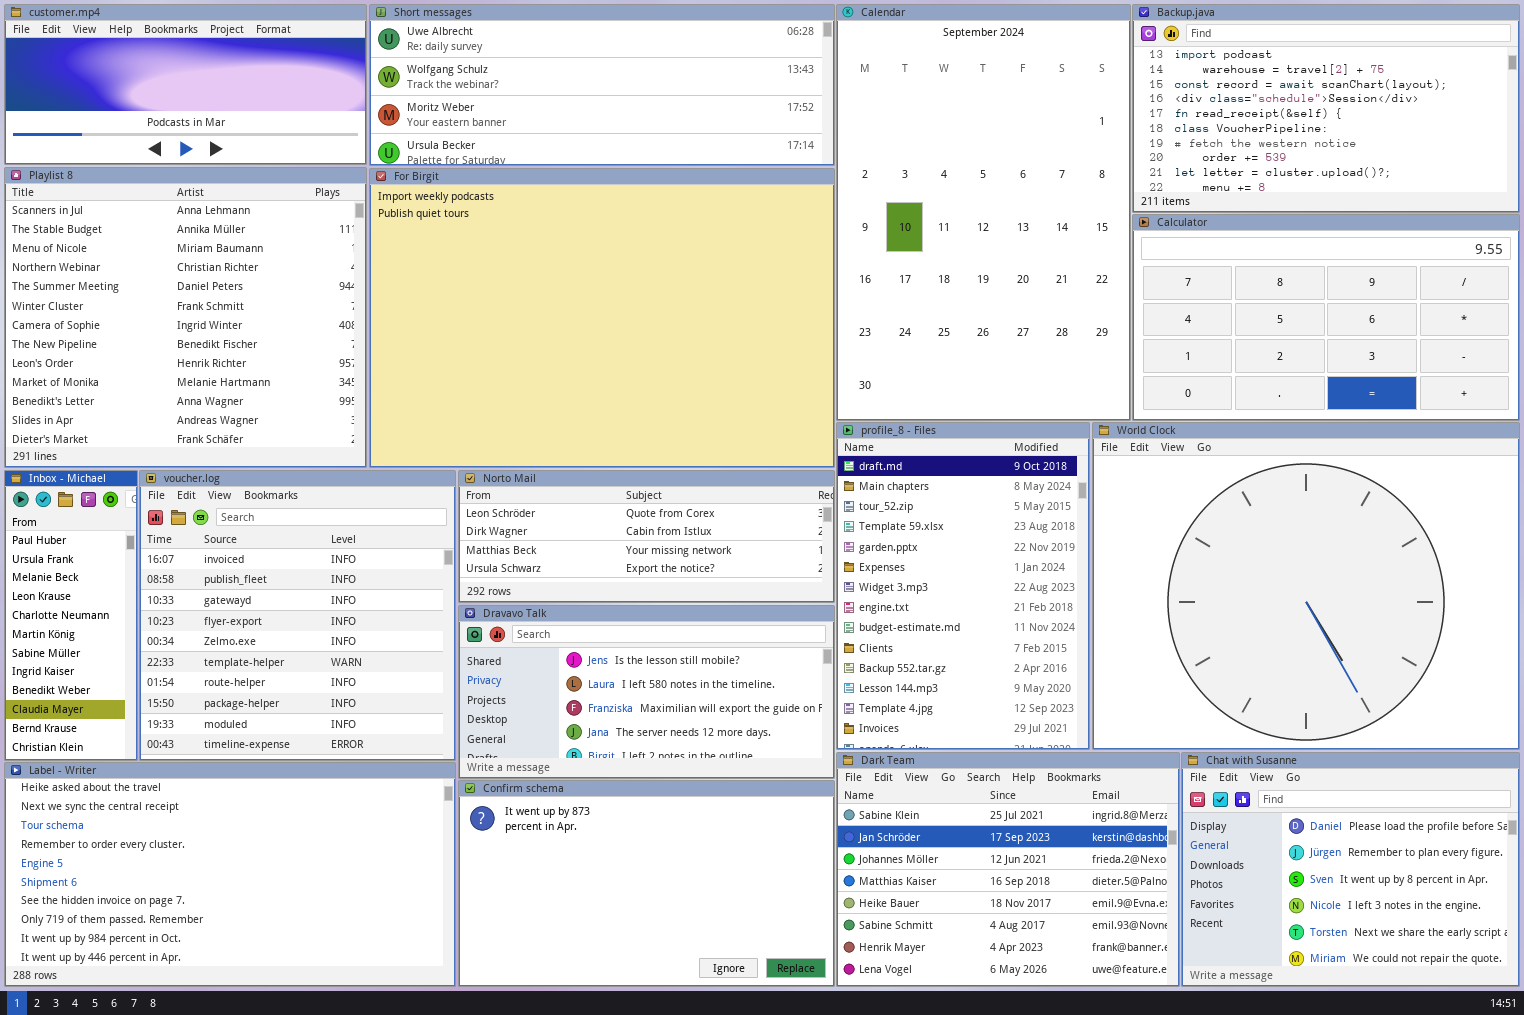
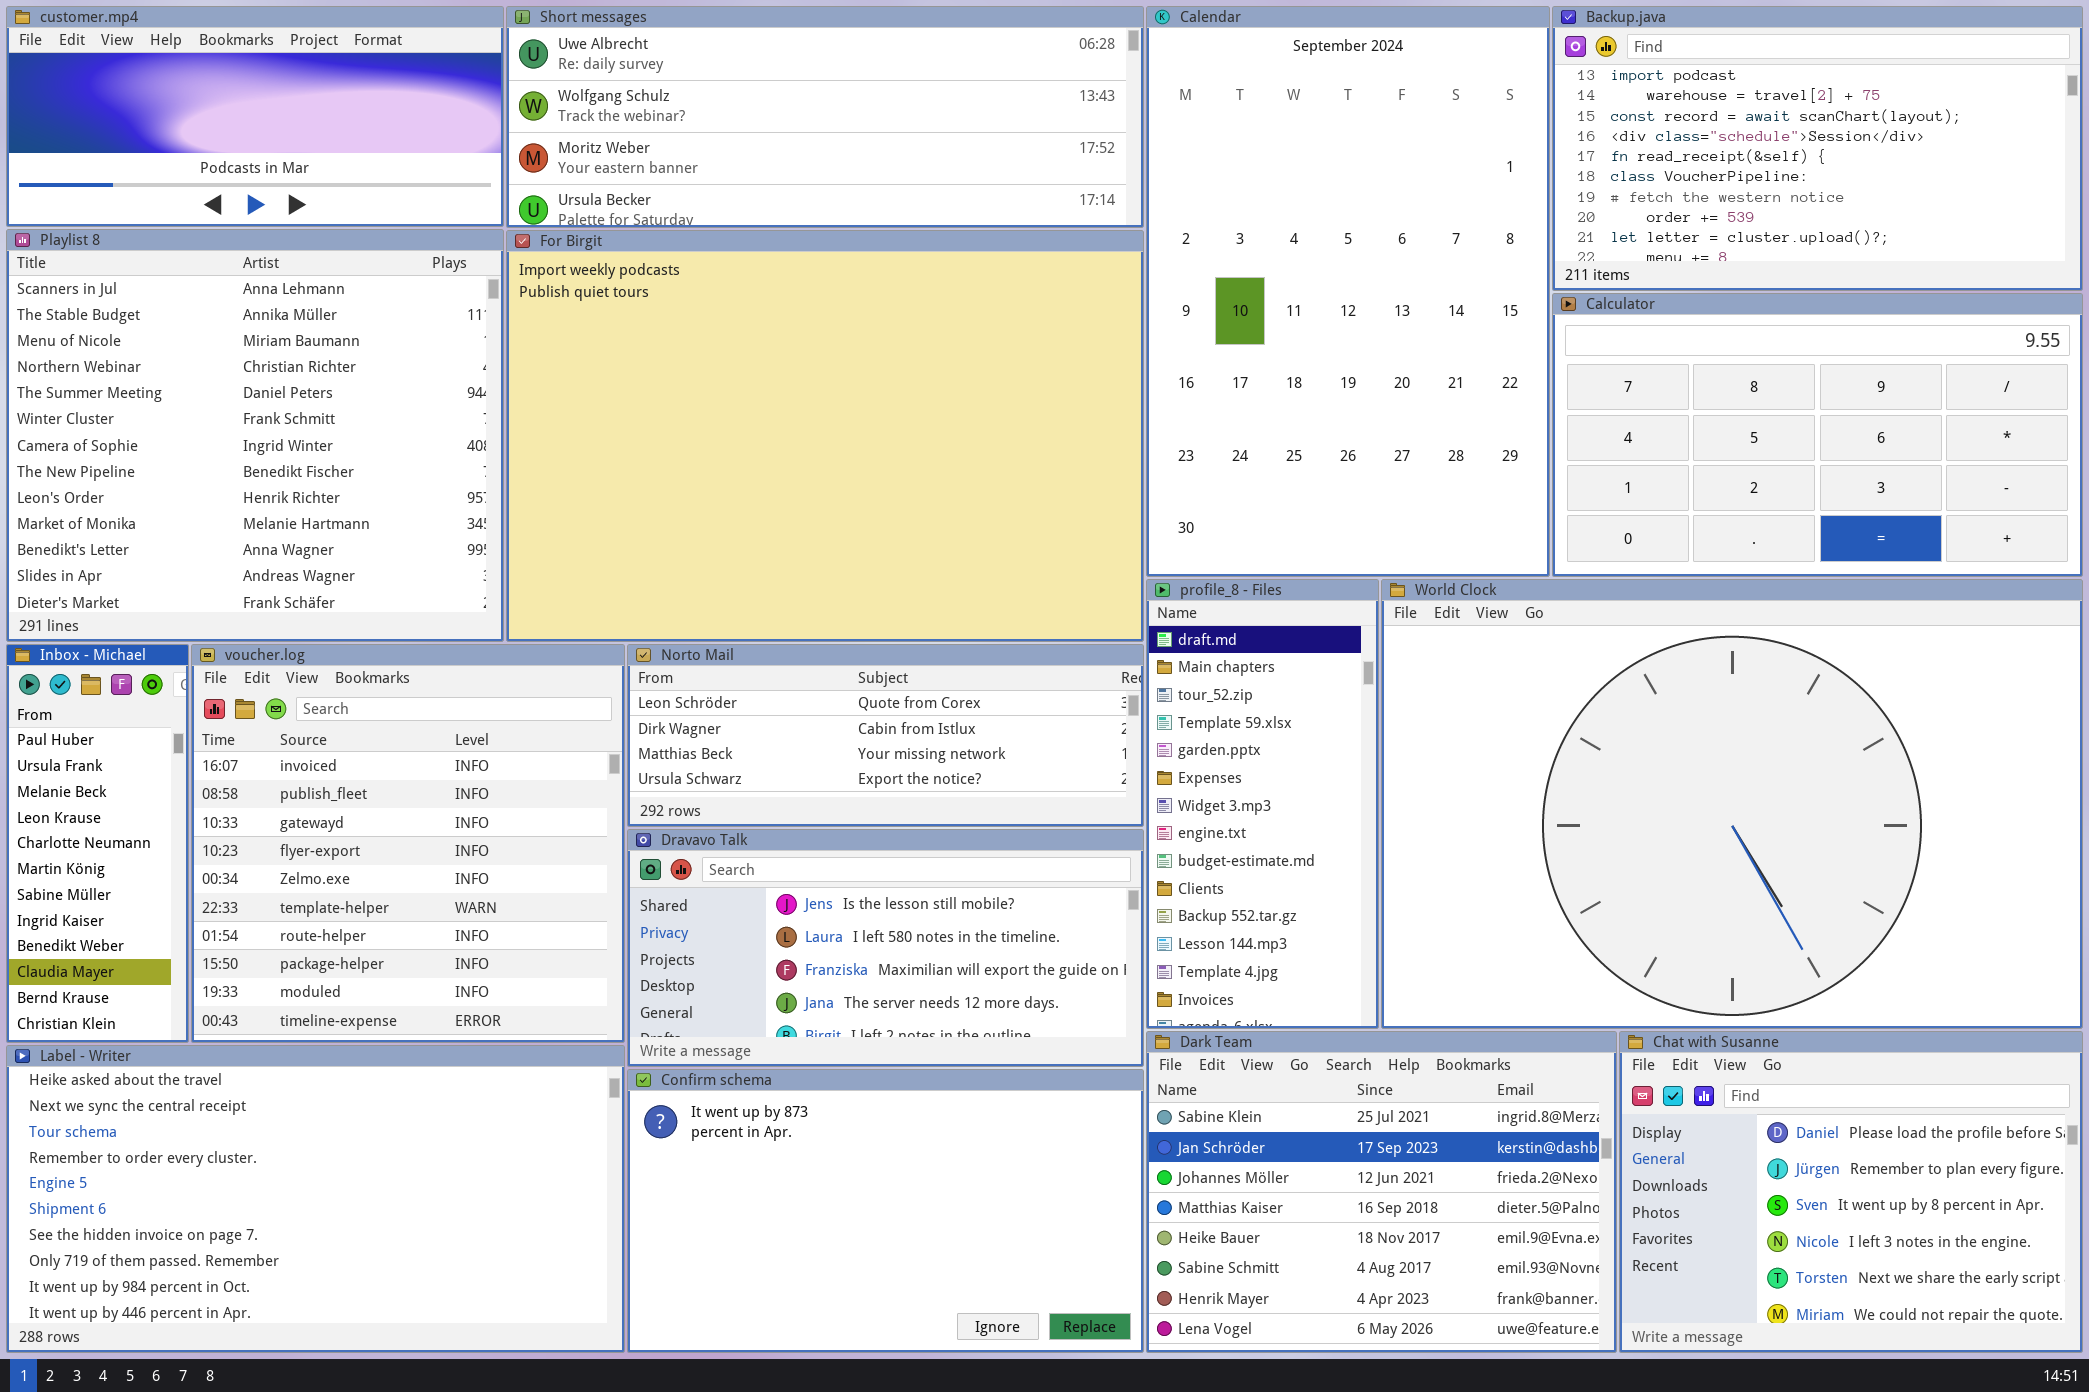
profile_8 - Files: [836,422,1090,750] -> [1146,579,1379,1029], resized
World Clock: [1092,422,1520,750] -> [1381,579,2083,1029], resized

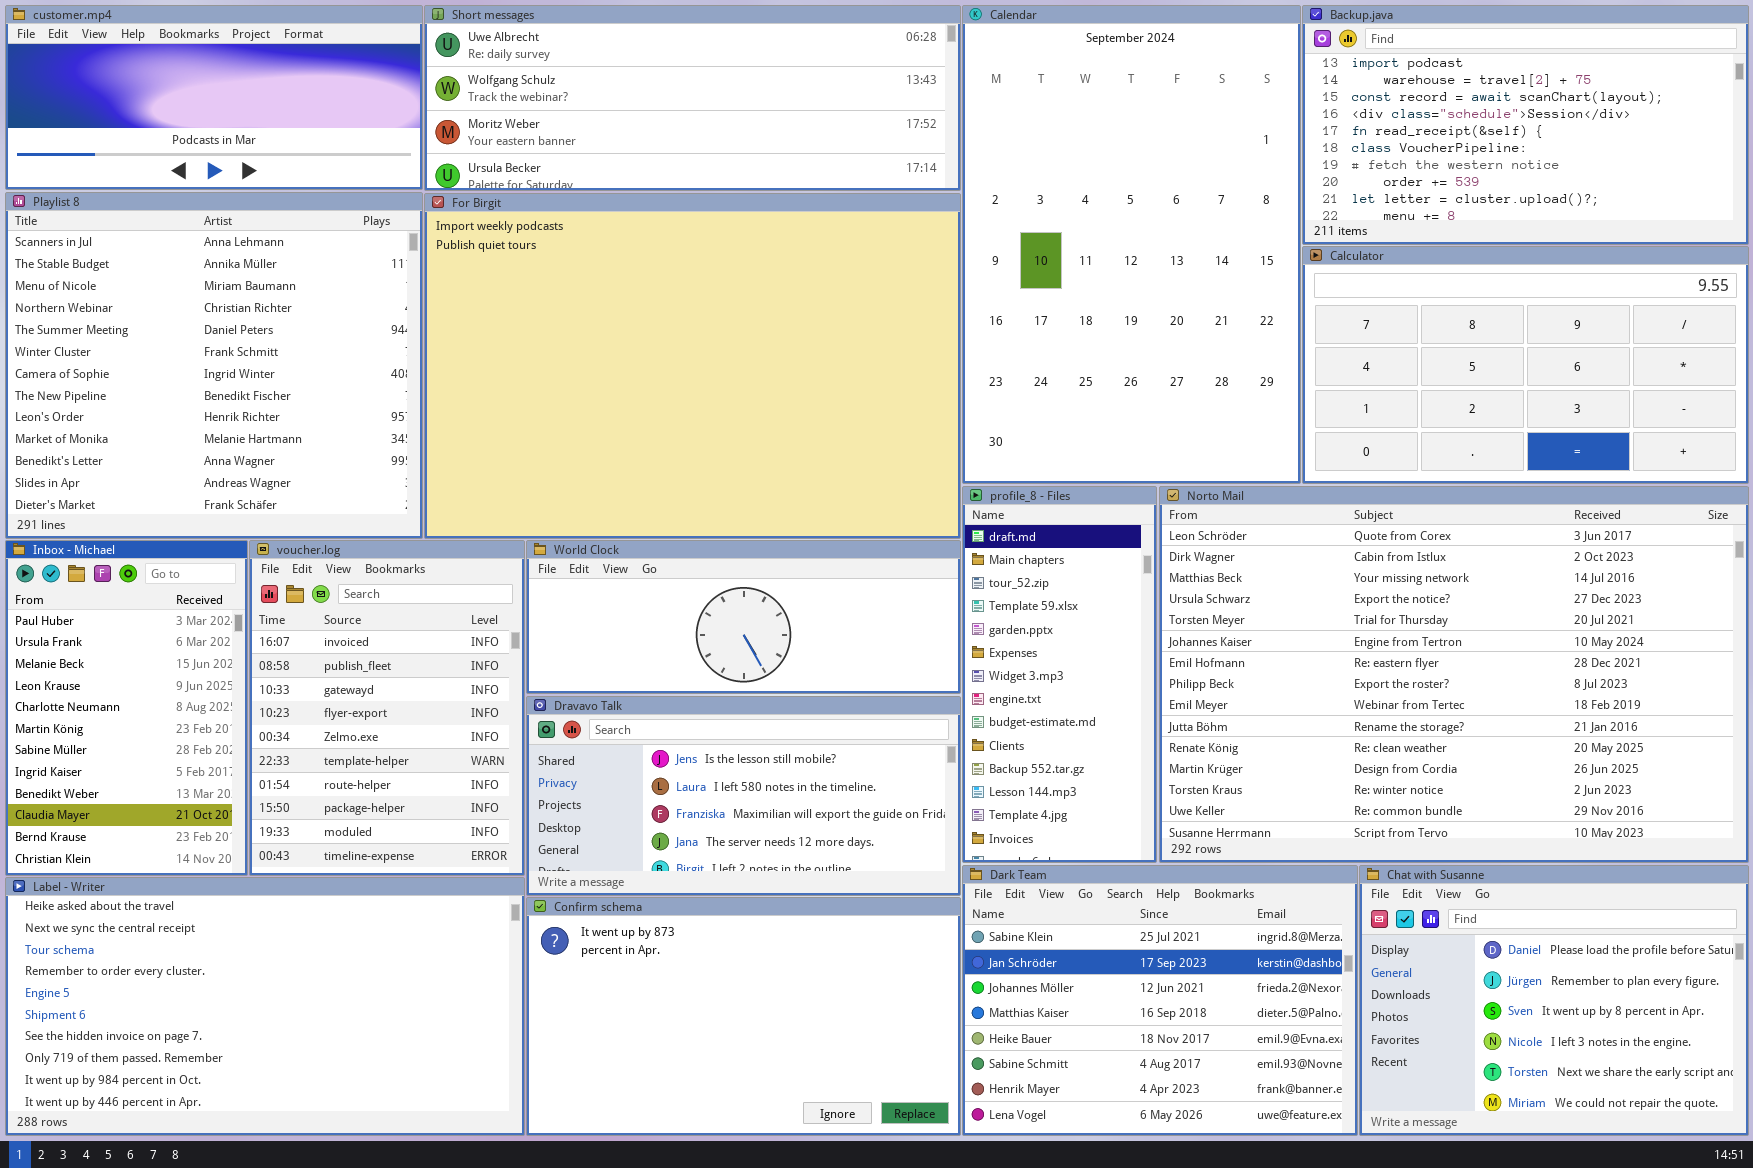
World Clock: [1381,579,2083,1029] -> [526,540,961,694], moved, resized
Inbox - Michael: [6,644,189,1043] -> [5,540,248,876], resized
voucher.log: [191,644,625,1043] -> [249,540,525,876], resized
Norto Mail: [627,644,1144,827] -> [1159,486,1749,863], moved, resized

